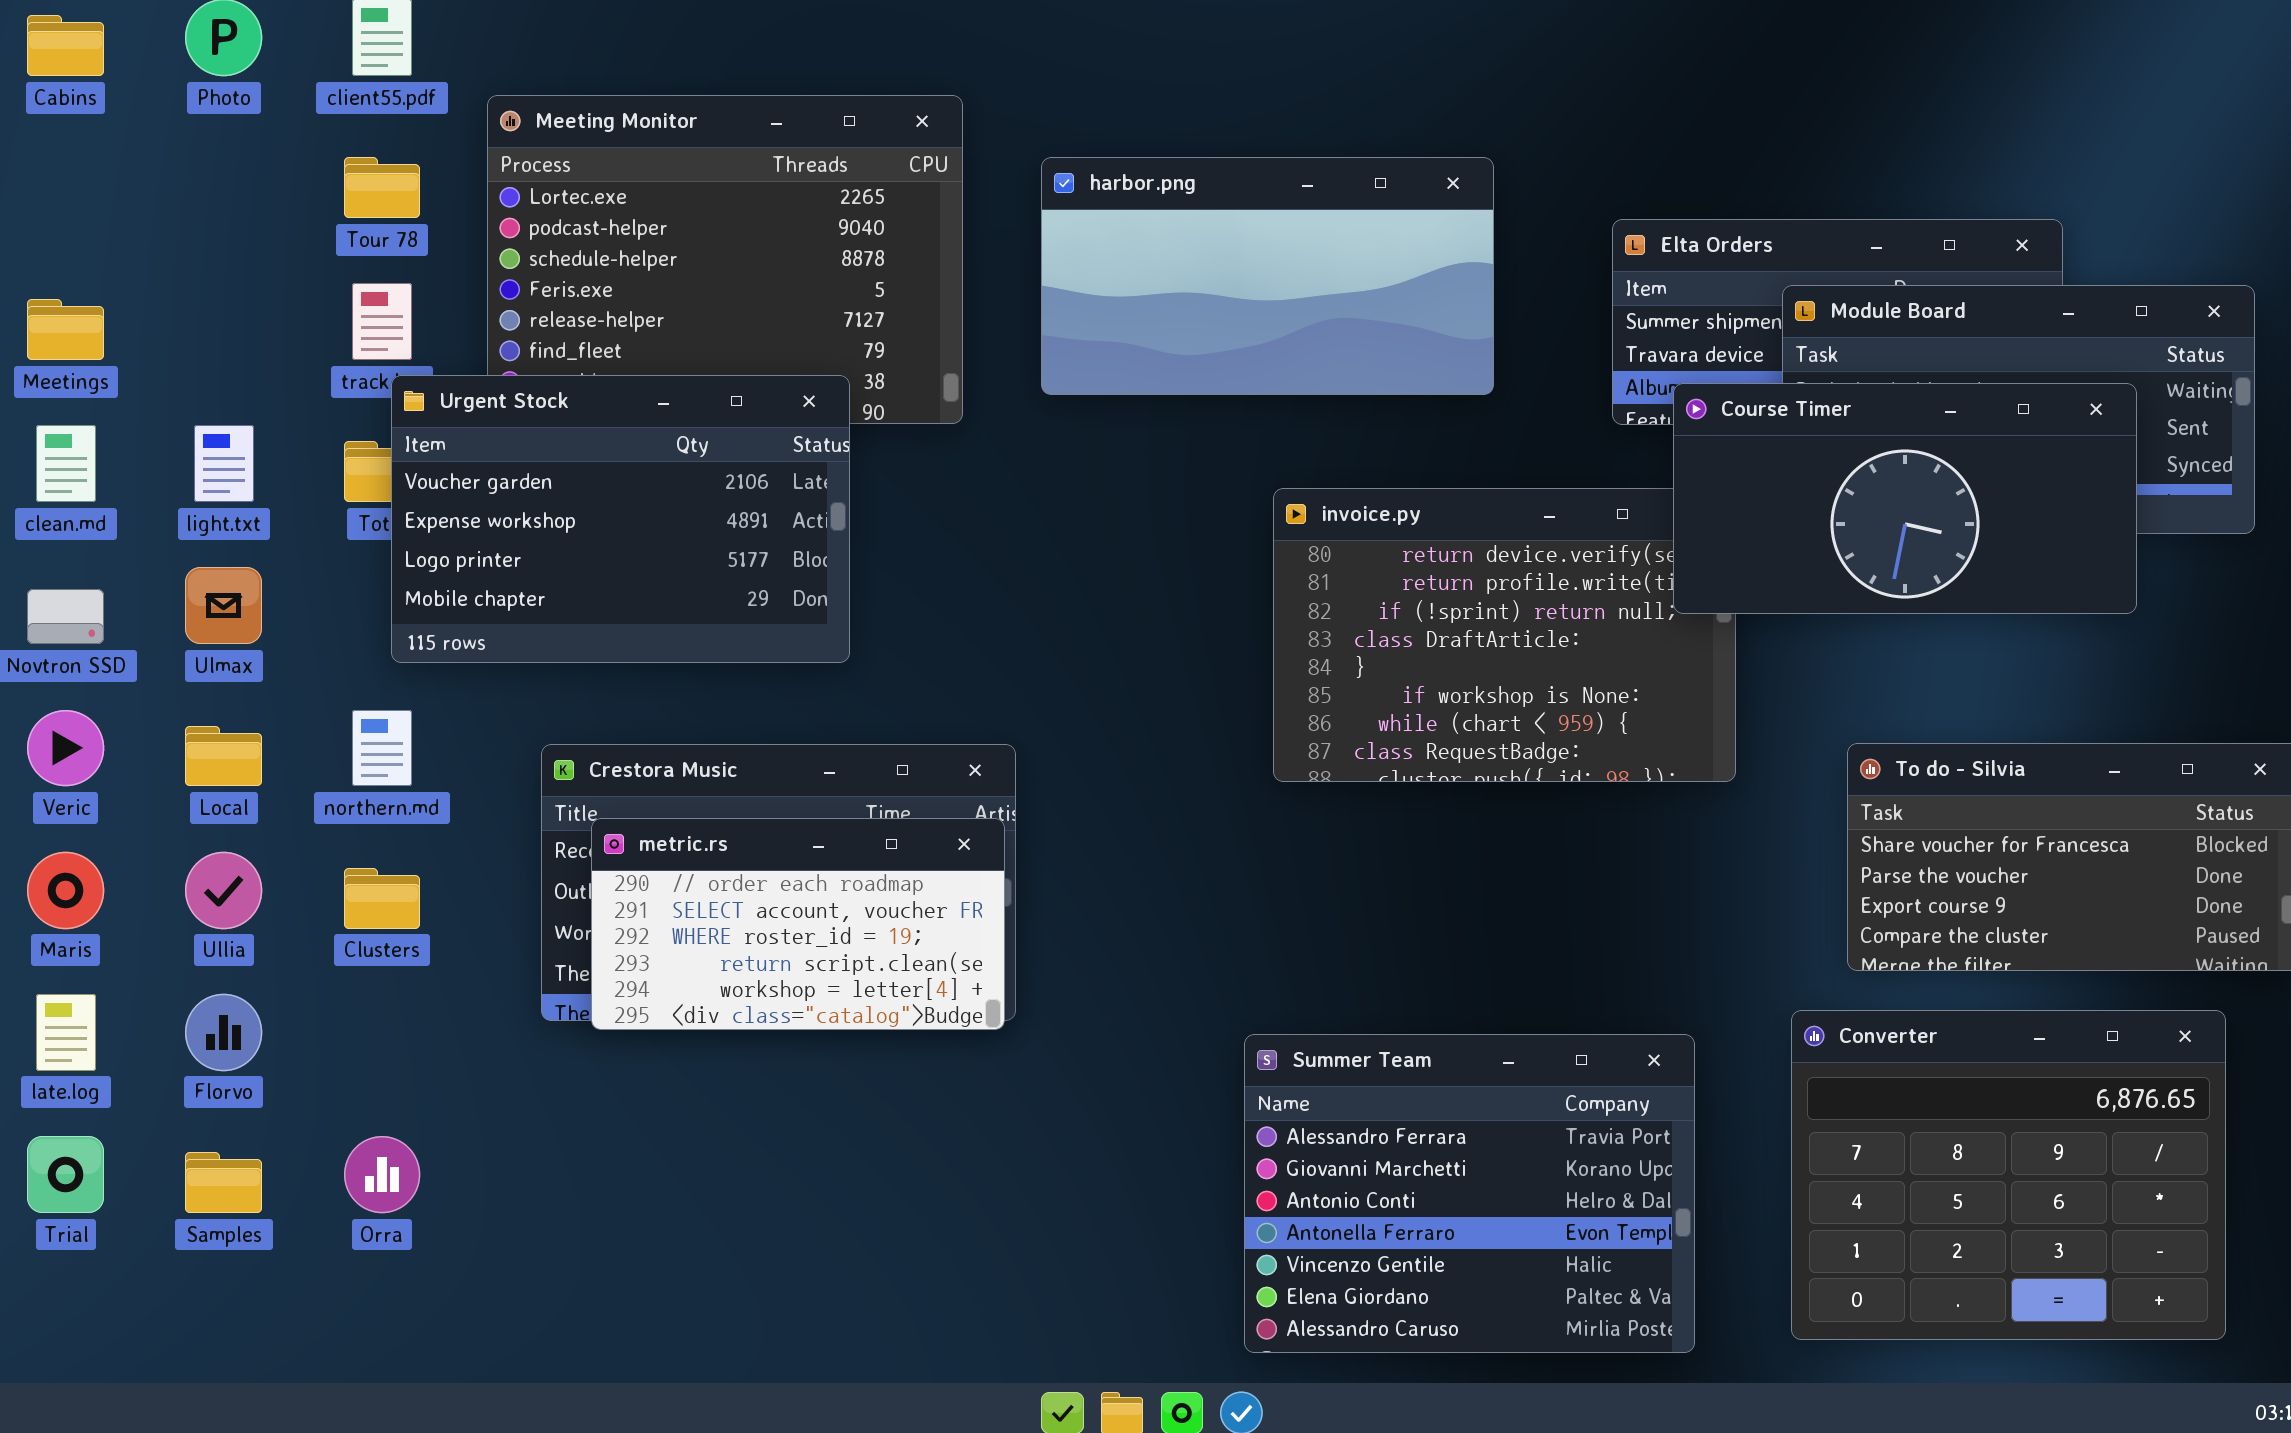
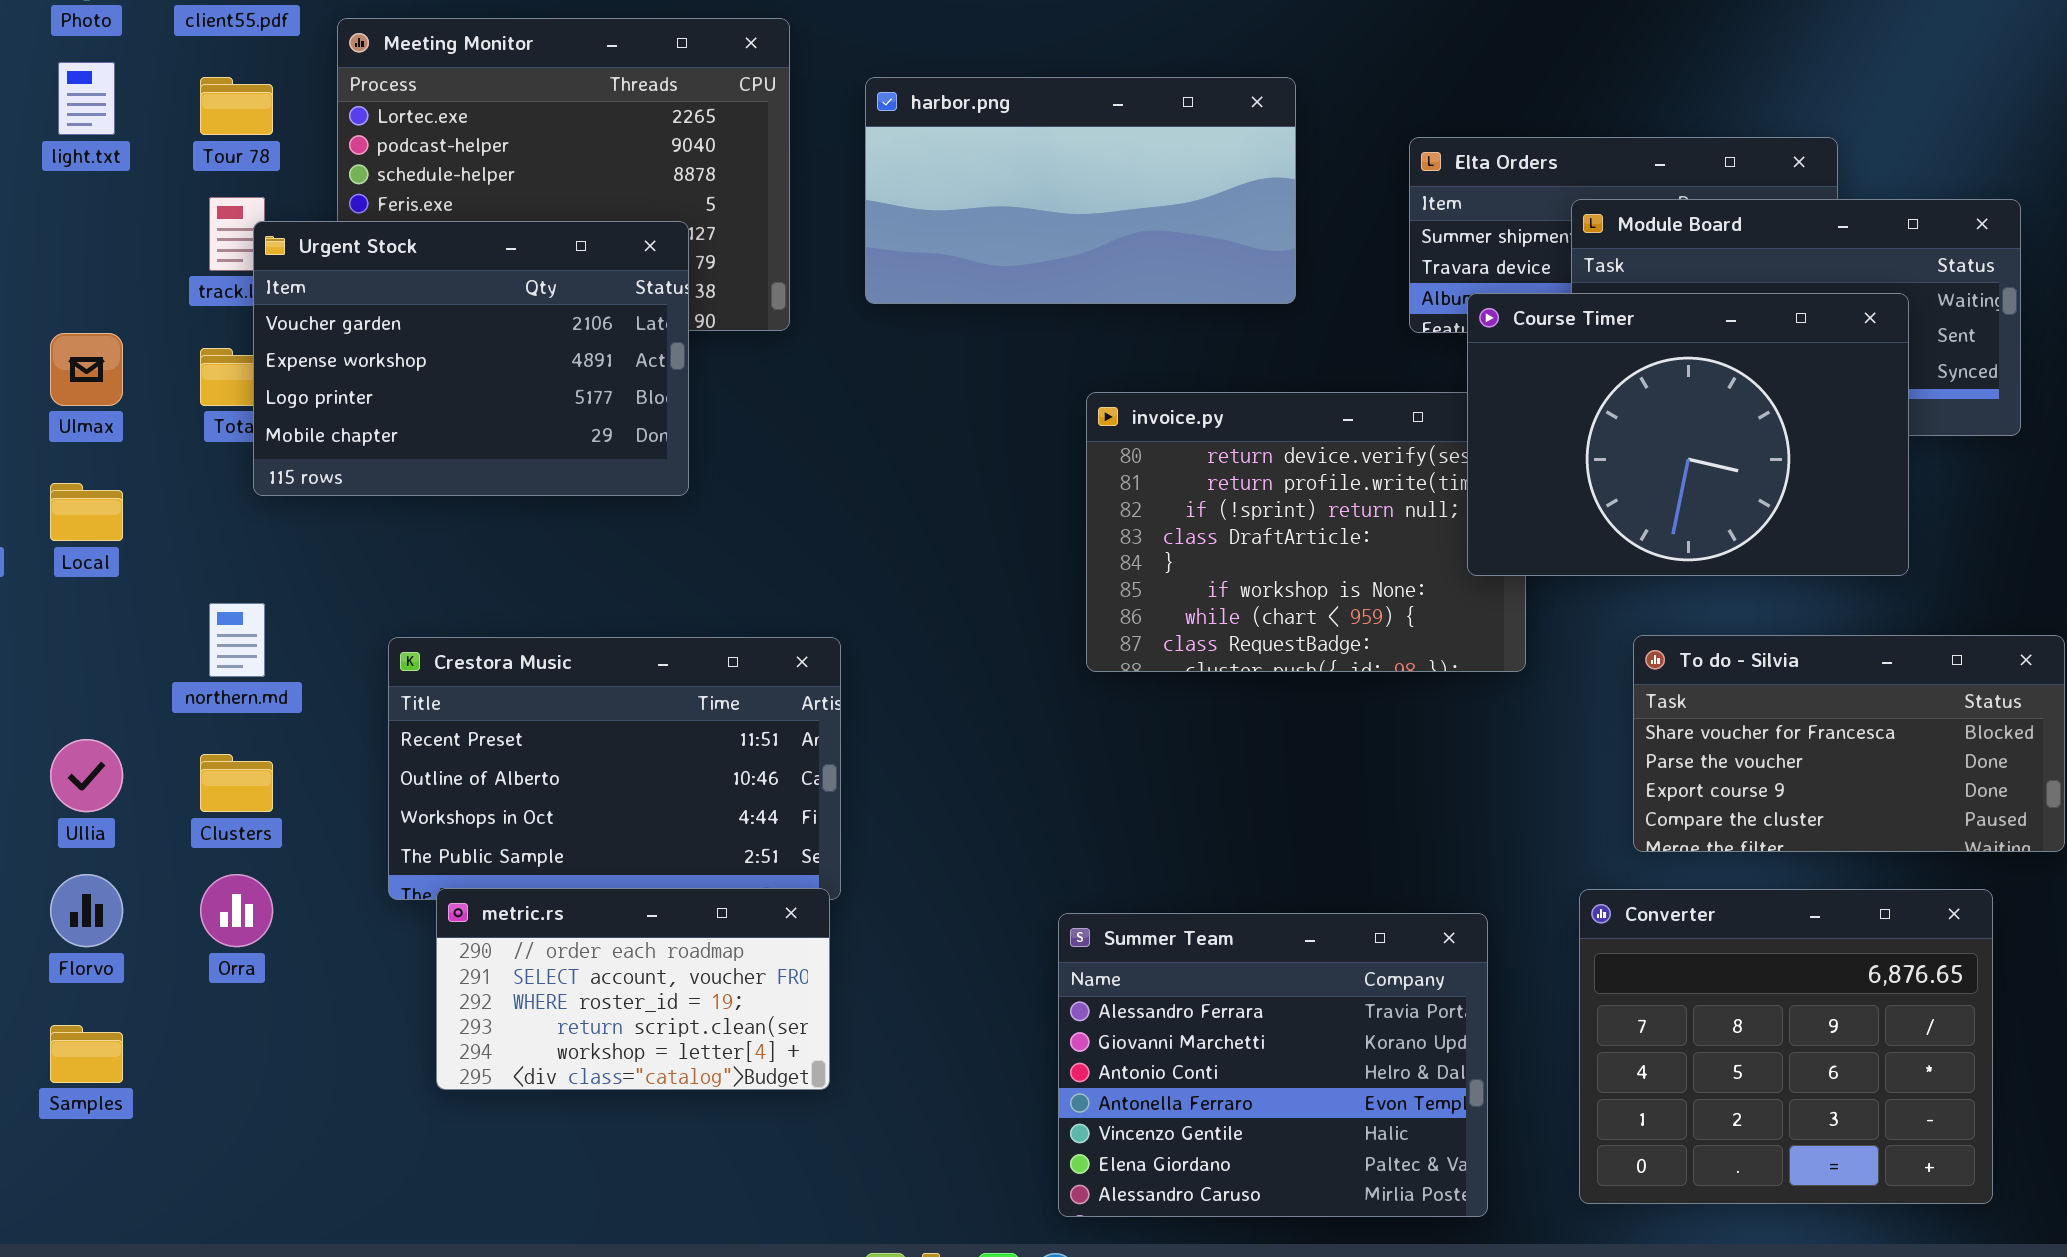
Urgent Stock: [391,375,850,663] -> [253,221,689,496], moved
Course Timer: [1673,383,2137,614] -> [1467,293,1909,576], resized
light.txt: [194,425,254,502] -> [58,62,115,135], moved
Ulmax: [185,567,262,644] -> [50,333,123,406], moved
Local: [185,726,262,786] -> [50,483,123,541], moved
metric.rs: [591,818,1005,1030] -> [436,888,830,1090], moved
Orra: [344,1136,420,1213] -> [200,874,273,947], moved

